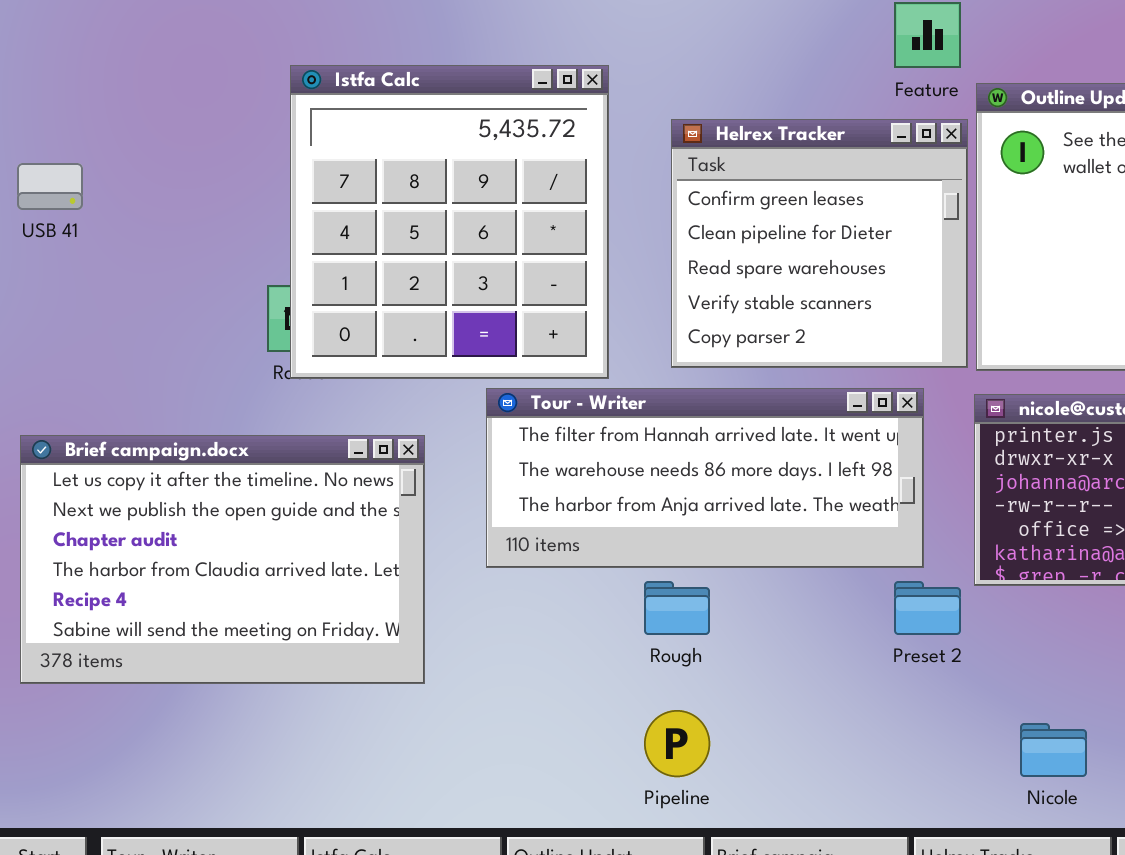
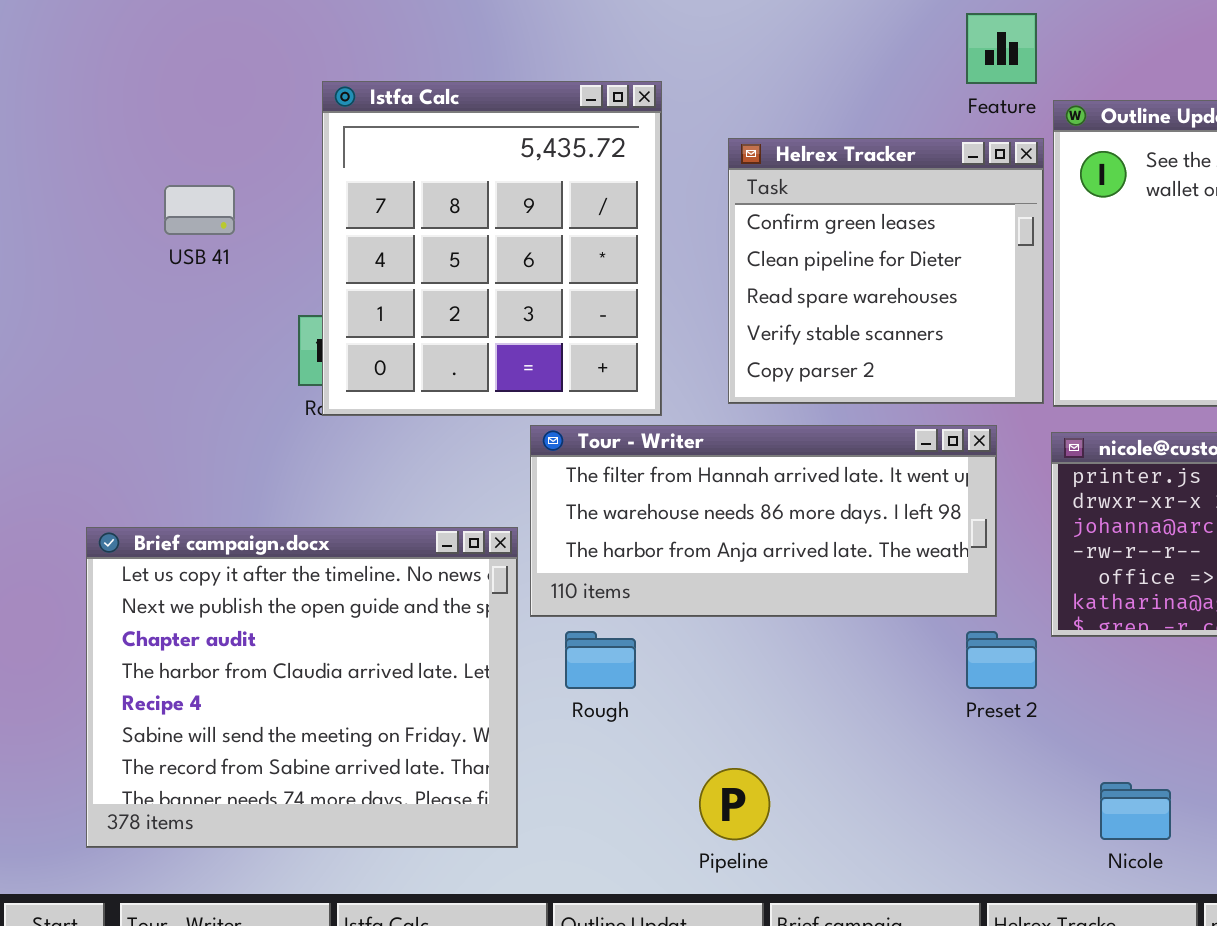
USB 41: [17,163,83,210] -> [164,185,235,235], moved
Brief campaign.docx: [20,435,425,684] -> [86,527,518,848], moved, resized
Rough: [644,581,710,635] -> [565,631,636,689], moved

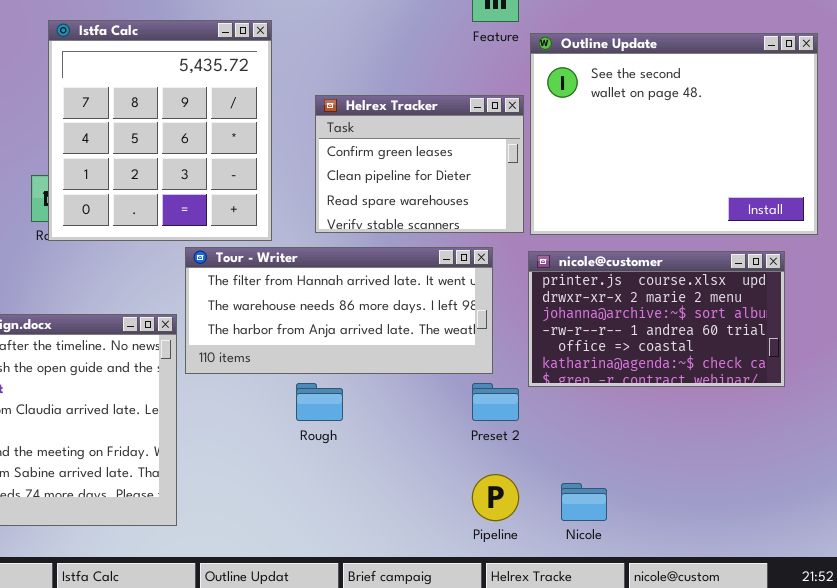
Helrex Tracker: [728,138,1044,404] -> [315,95,524,233], resized
Rough: [565,631,636,689] -> [296,383,343,421], moved
Pipeline: [699,768,770,840] -> [472,474,519,521], moved

